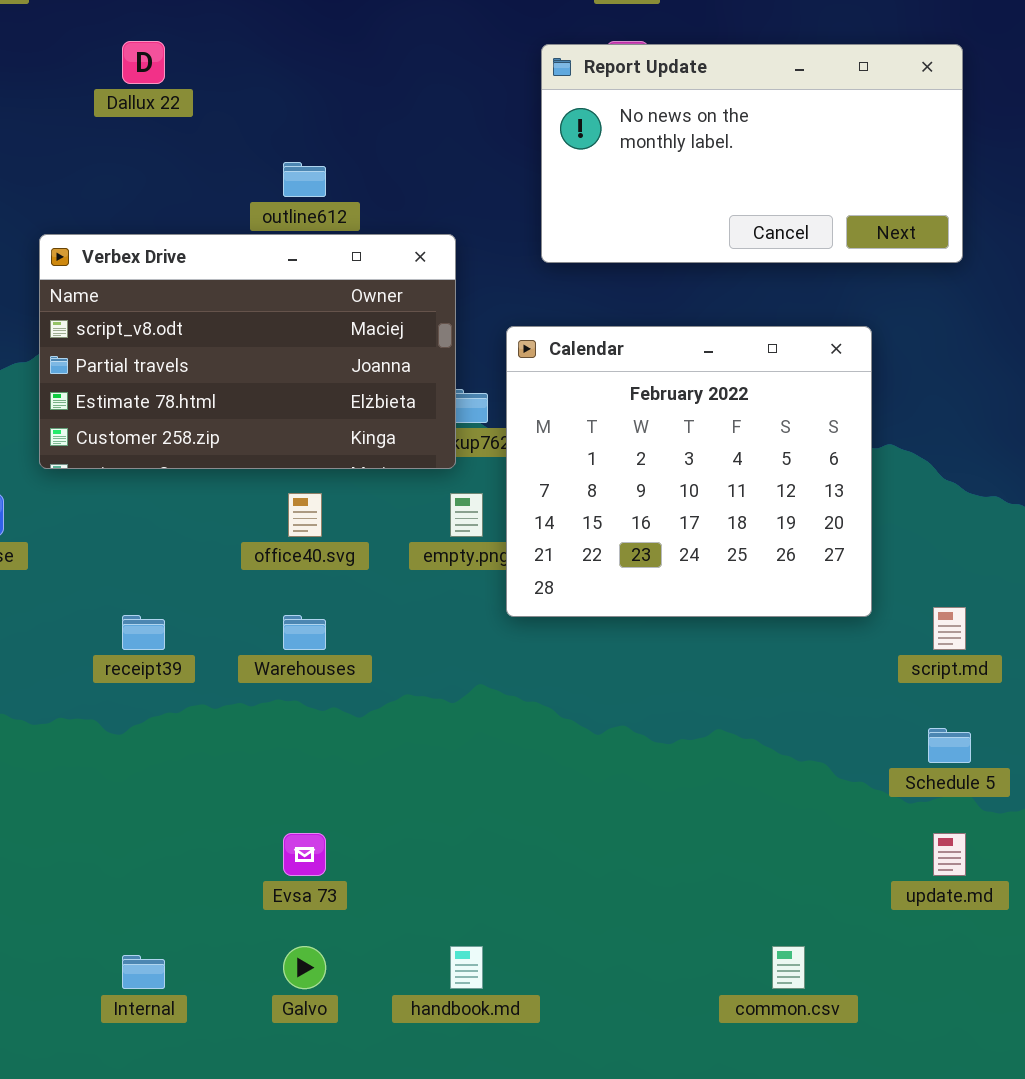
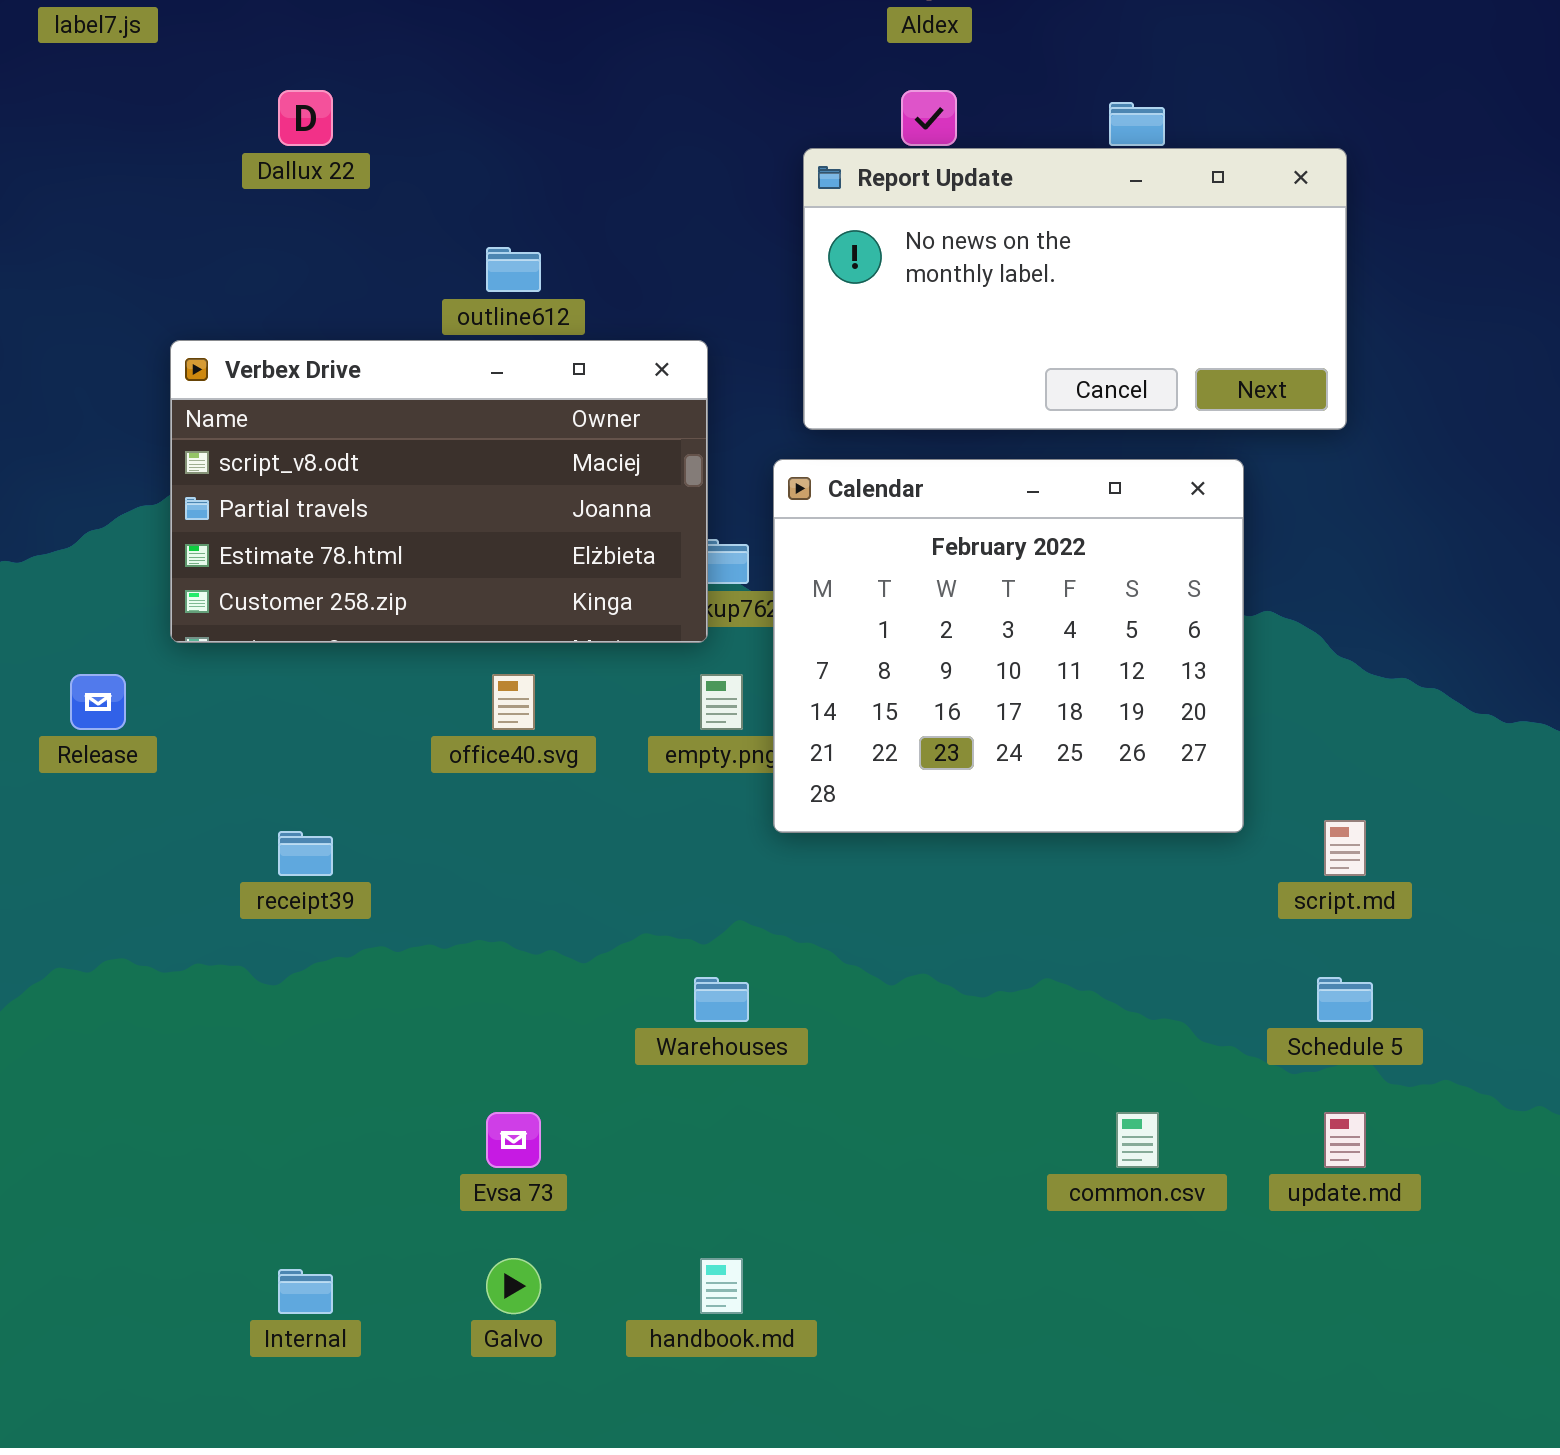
Report Update: [541,44,963,263] -> [803,148,1347,430], moved
Warehouses: [283,615,326,650] -> [694,977,749,1022], moved
common.csv: [772,946,805,989] -> [1116,1112,1159,1168], moved

